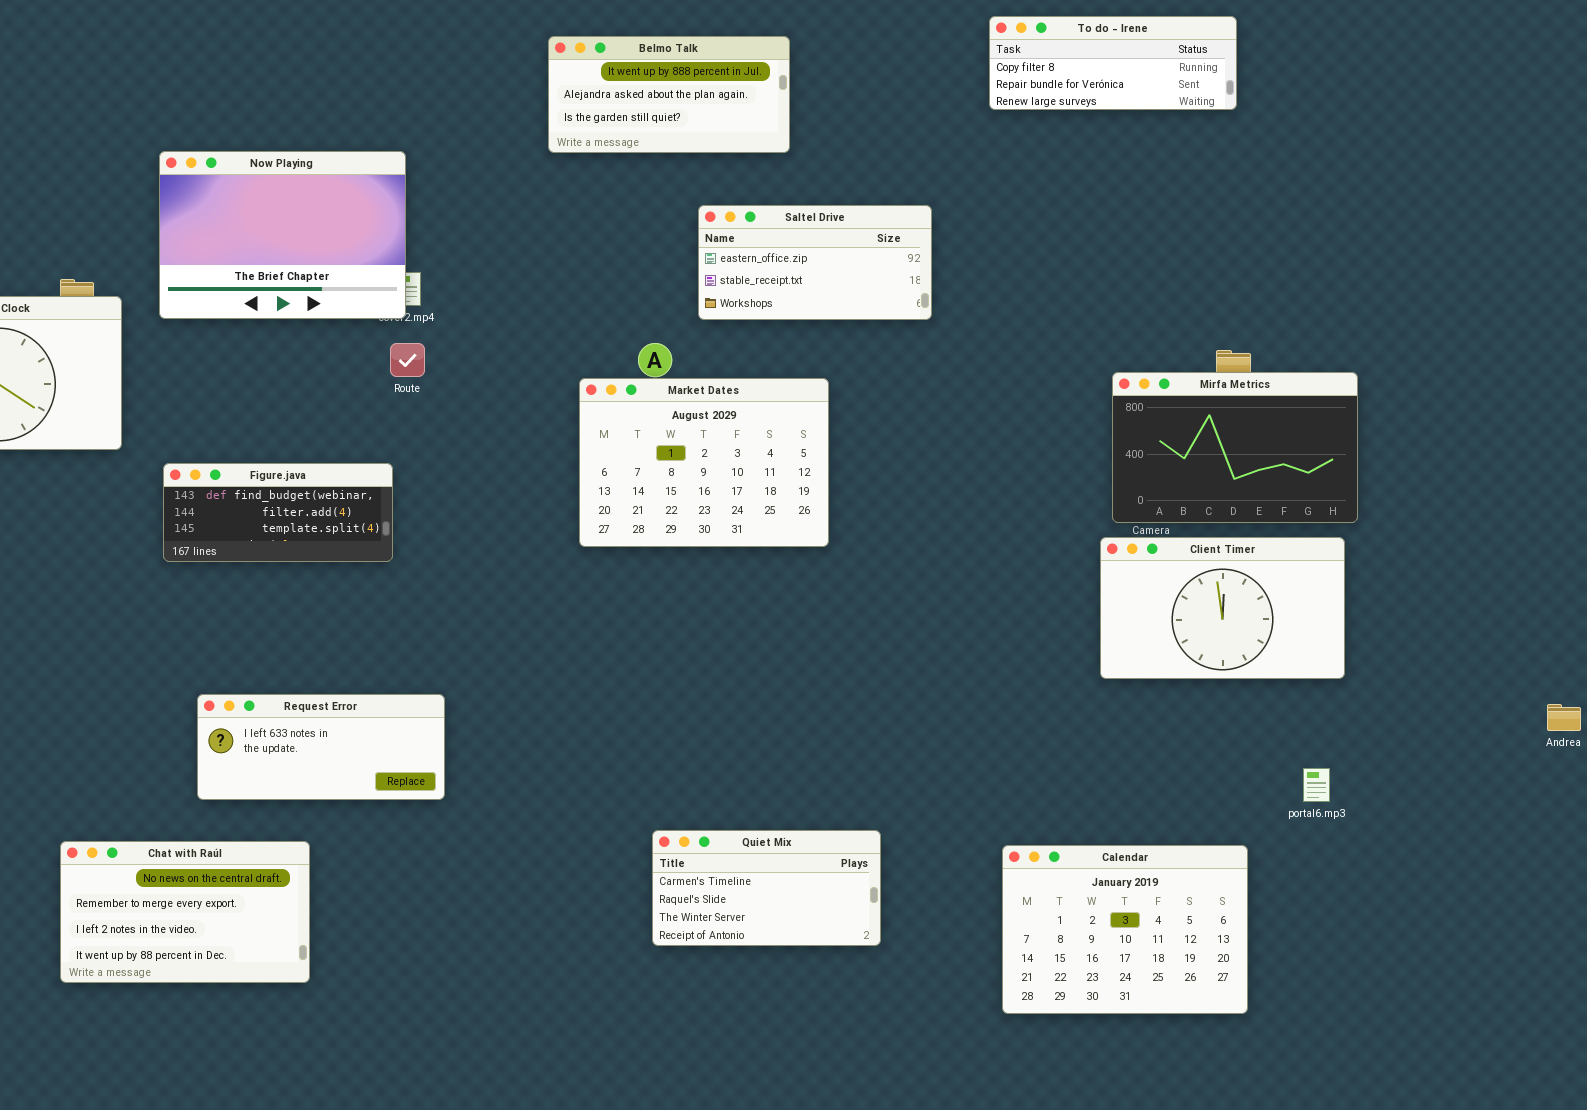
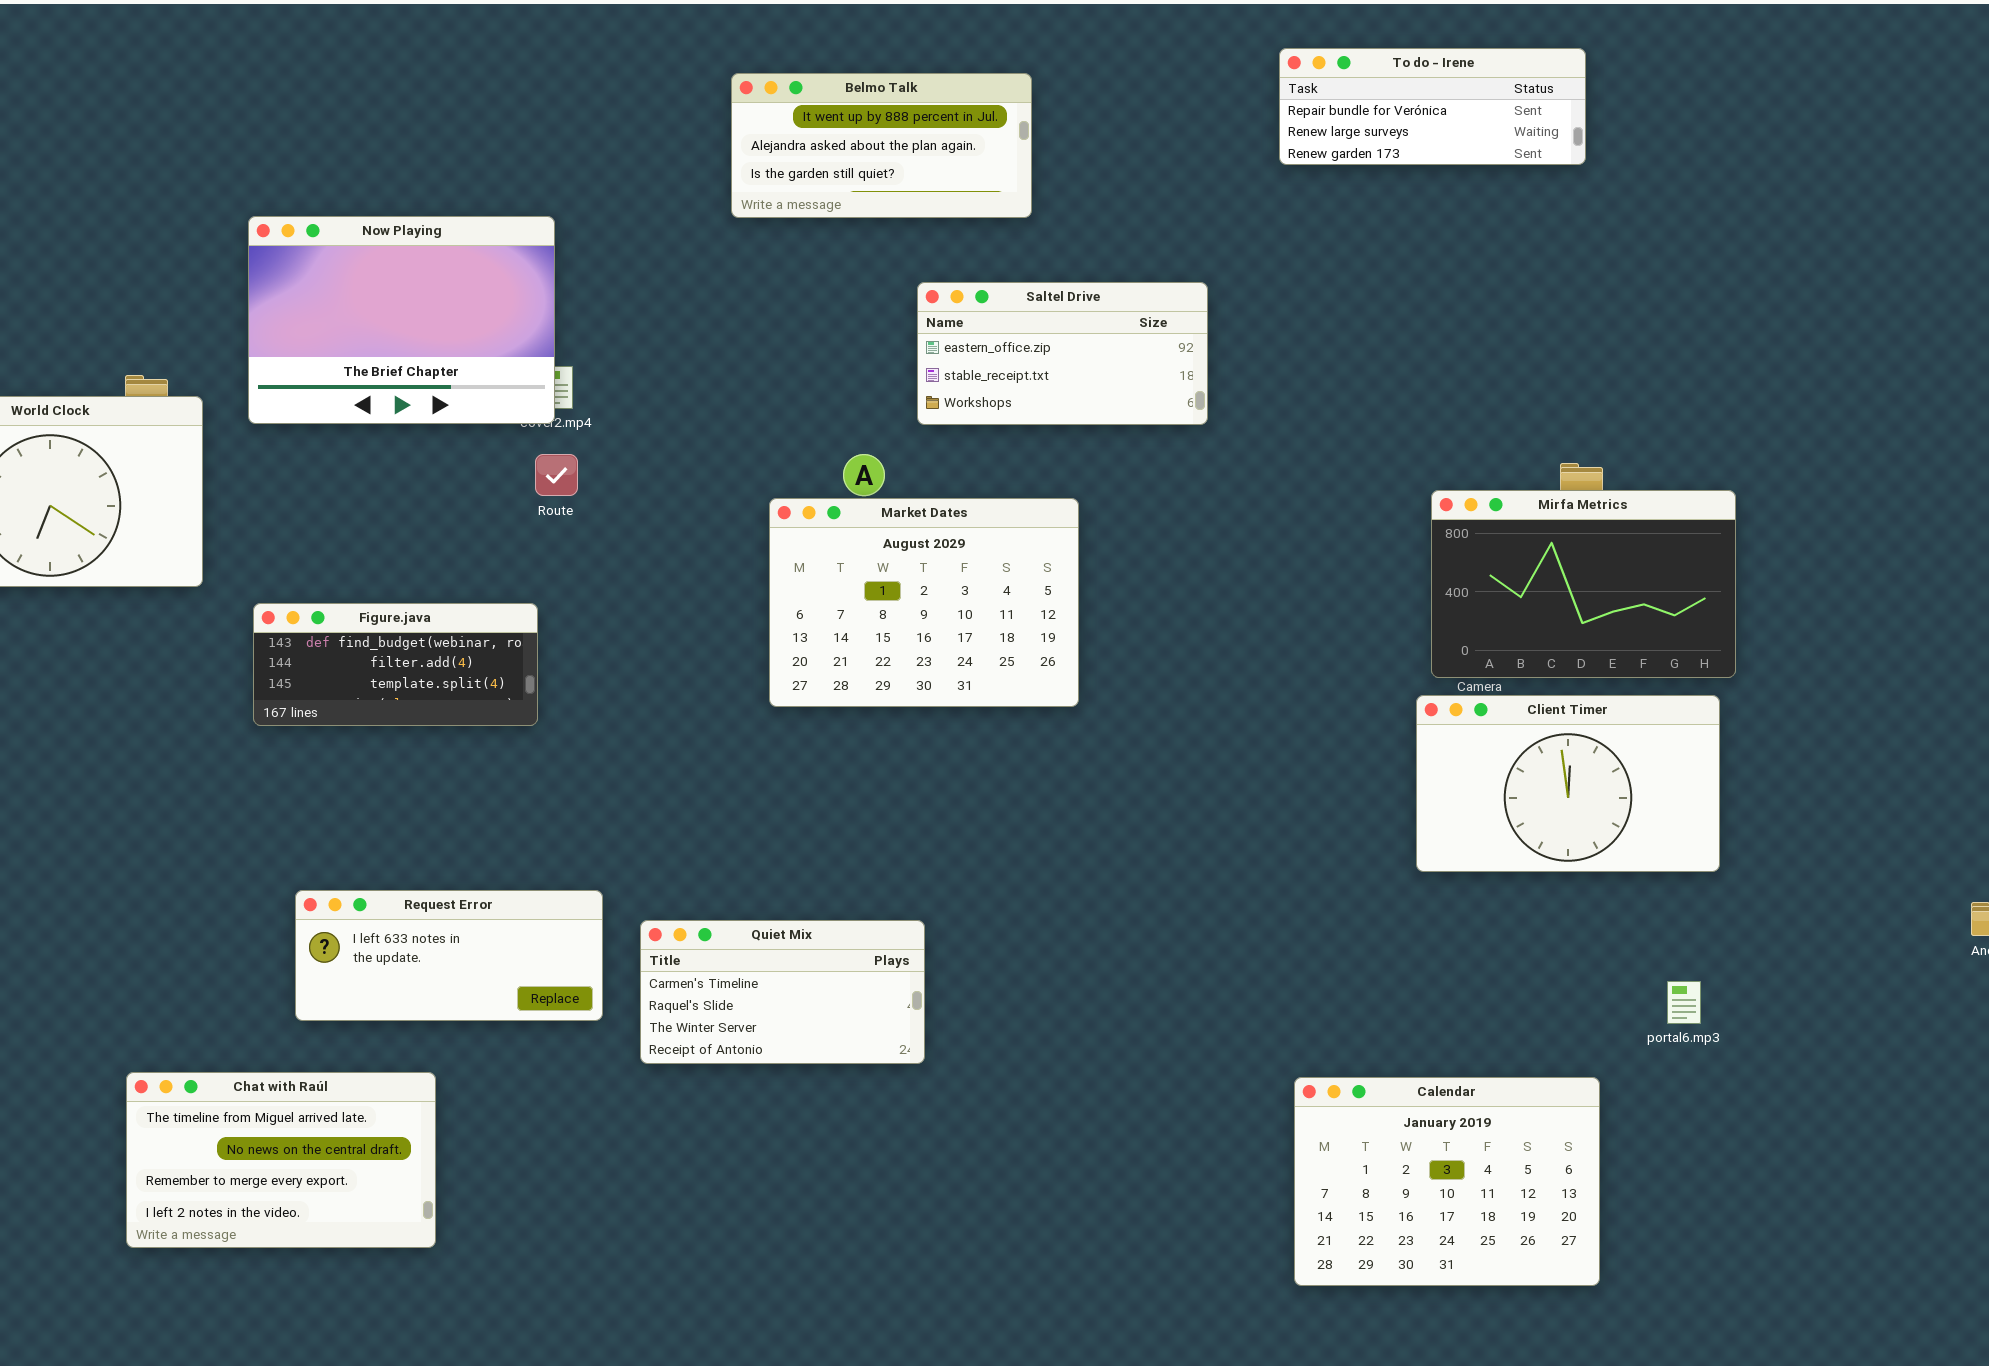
To do - Irene: [989,16,1237,110] -> [1279,48,1586,165], scrolled down 1 row
Quiet Mix: [652,830,881,946] -> [640,920,925,1064], moved
Chat with Raúl: [60,841,310,983] -> [126,1072,436,1248], scrolled up 1 row

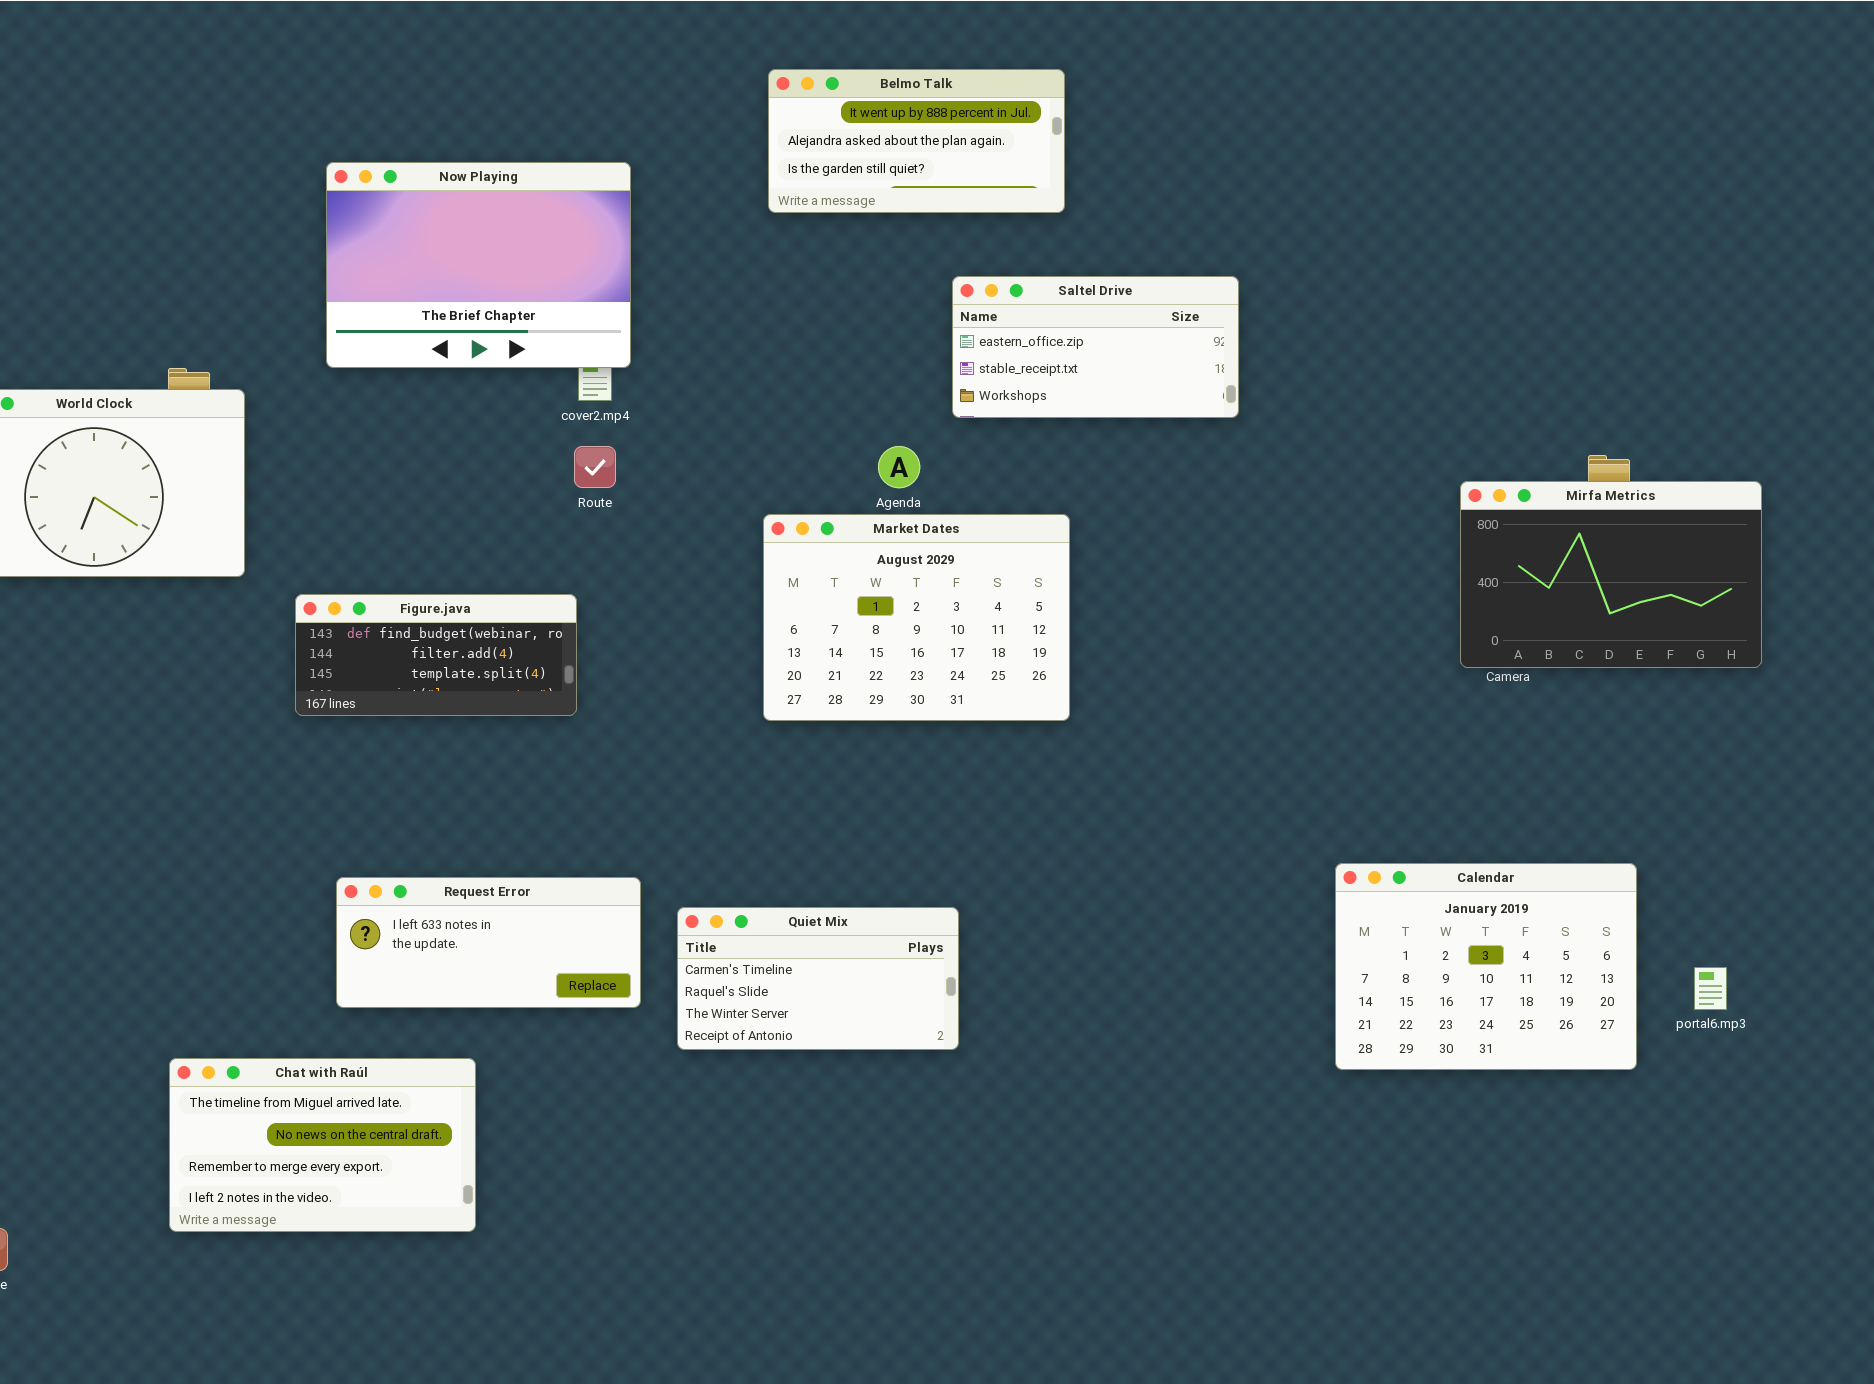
To do - Irene: [1279,48,1586,165] -> none, closed
Now Playing: [248,216,555,424] -> [326,162,631,368], moved
Market Dates: [769,498,1079,707] -> [763,514,1070,721], moved
Client Timer: [1416,695,1720,872] -> none, closed
Calendar: [1294,1077,1600,1286] -> [1335,863,1637,1070], moved

